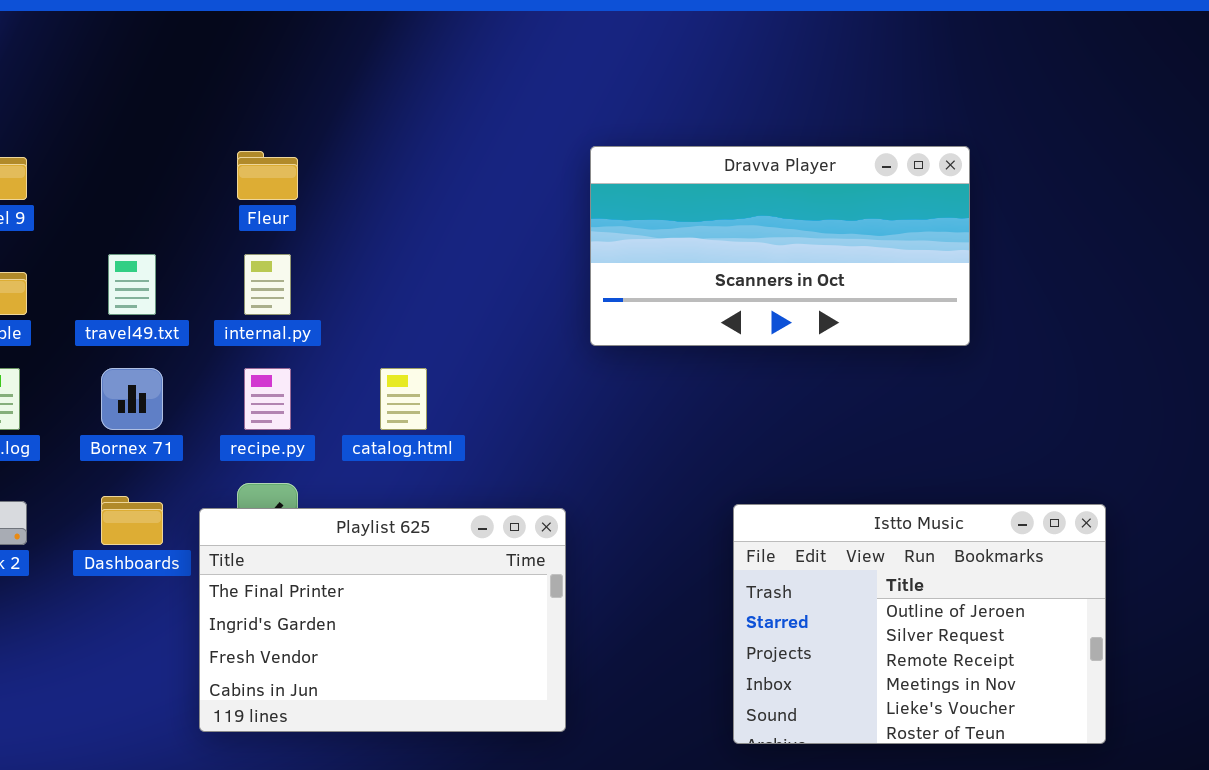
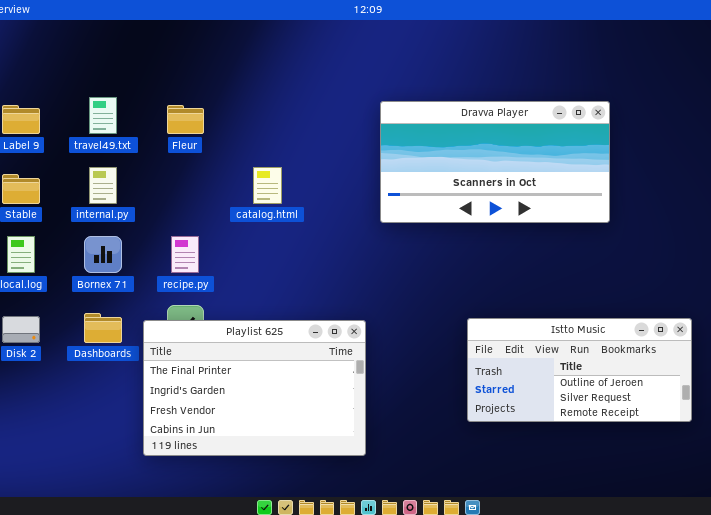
travel49.txt: [108,254,156,315] -> [89,97,117,134], moved
internal.py: [244,254,291,315] -> [89,167,117,204], moved
catalog.html: [380,368,427,430] -> [253,167,282,204], moved
Istto Music: [733,504,1106,744] -> [467,318,692,422], resized

